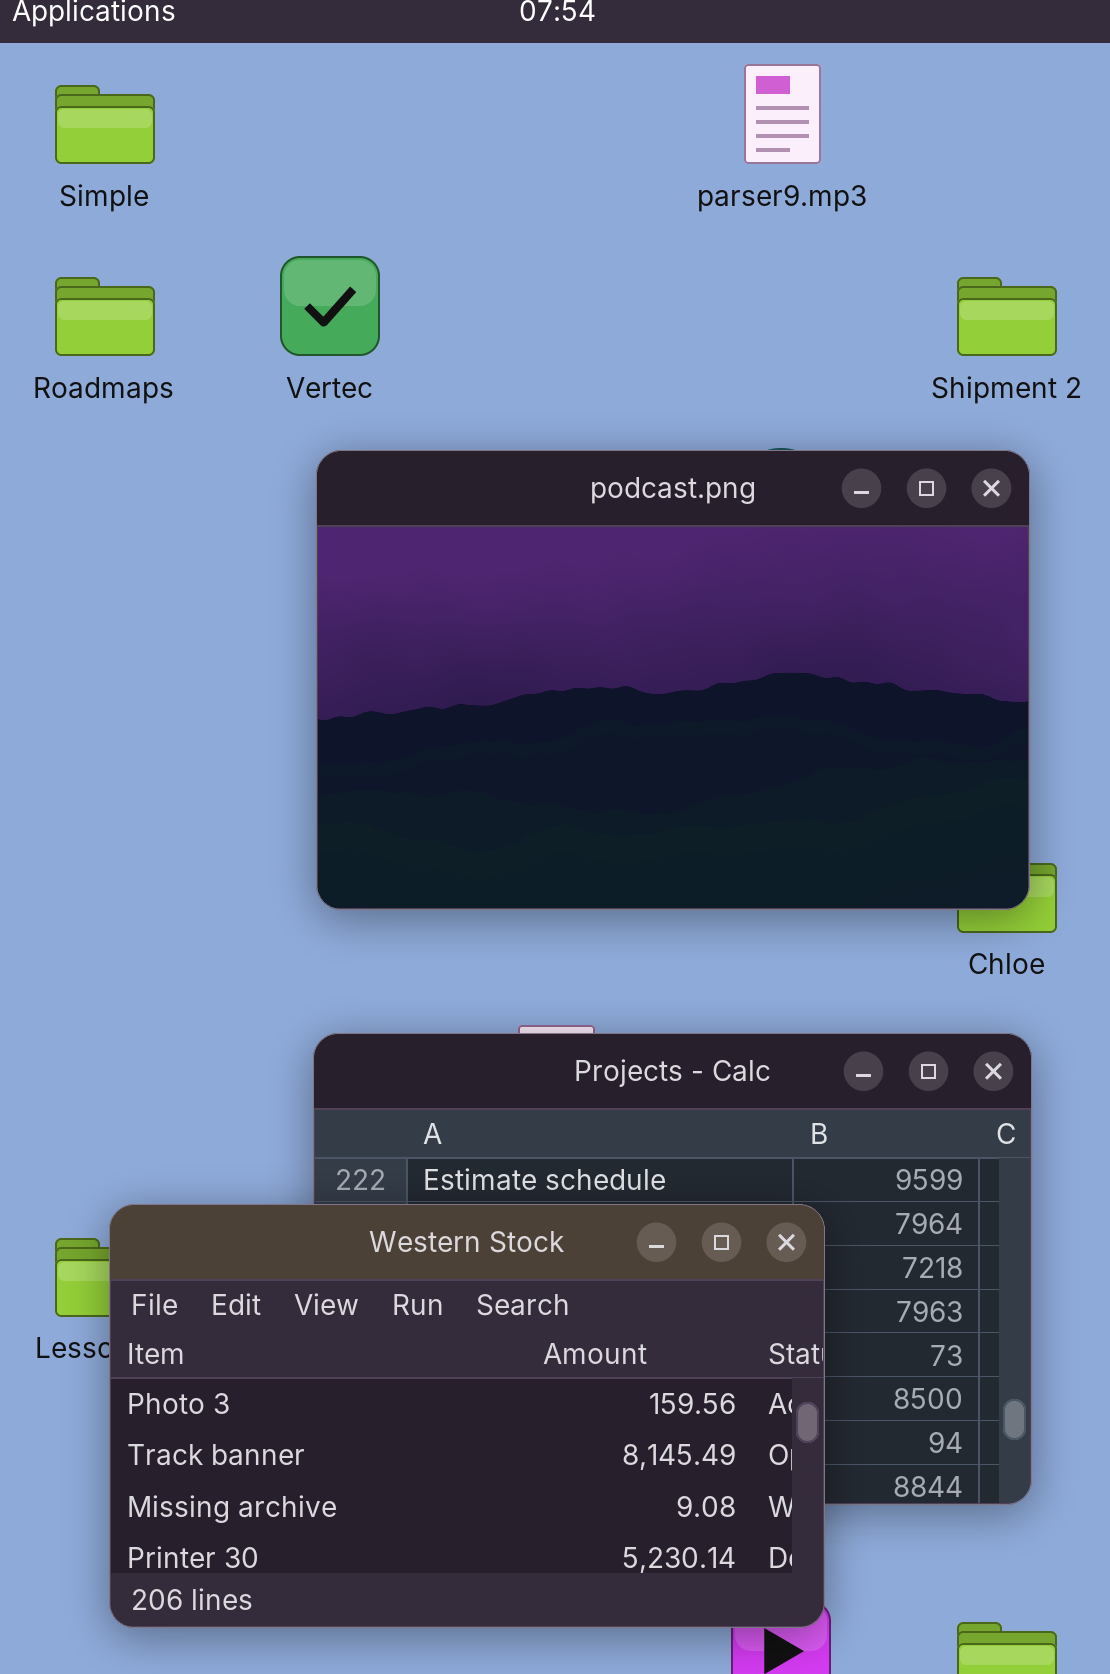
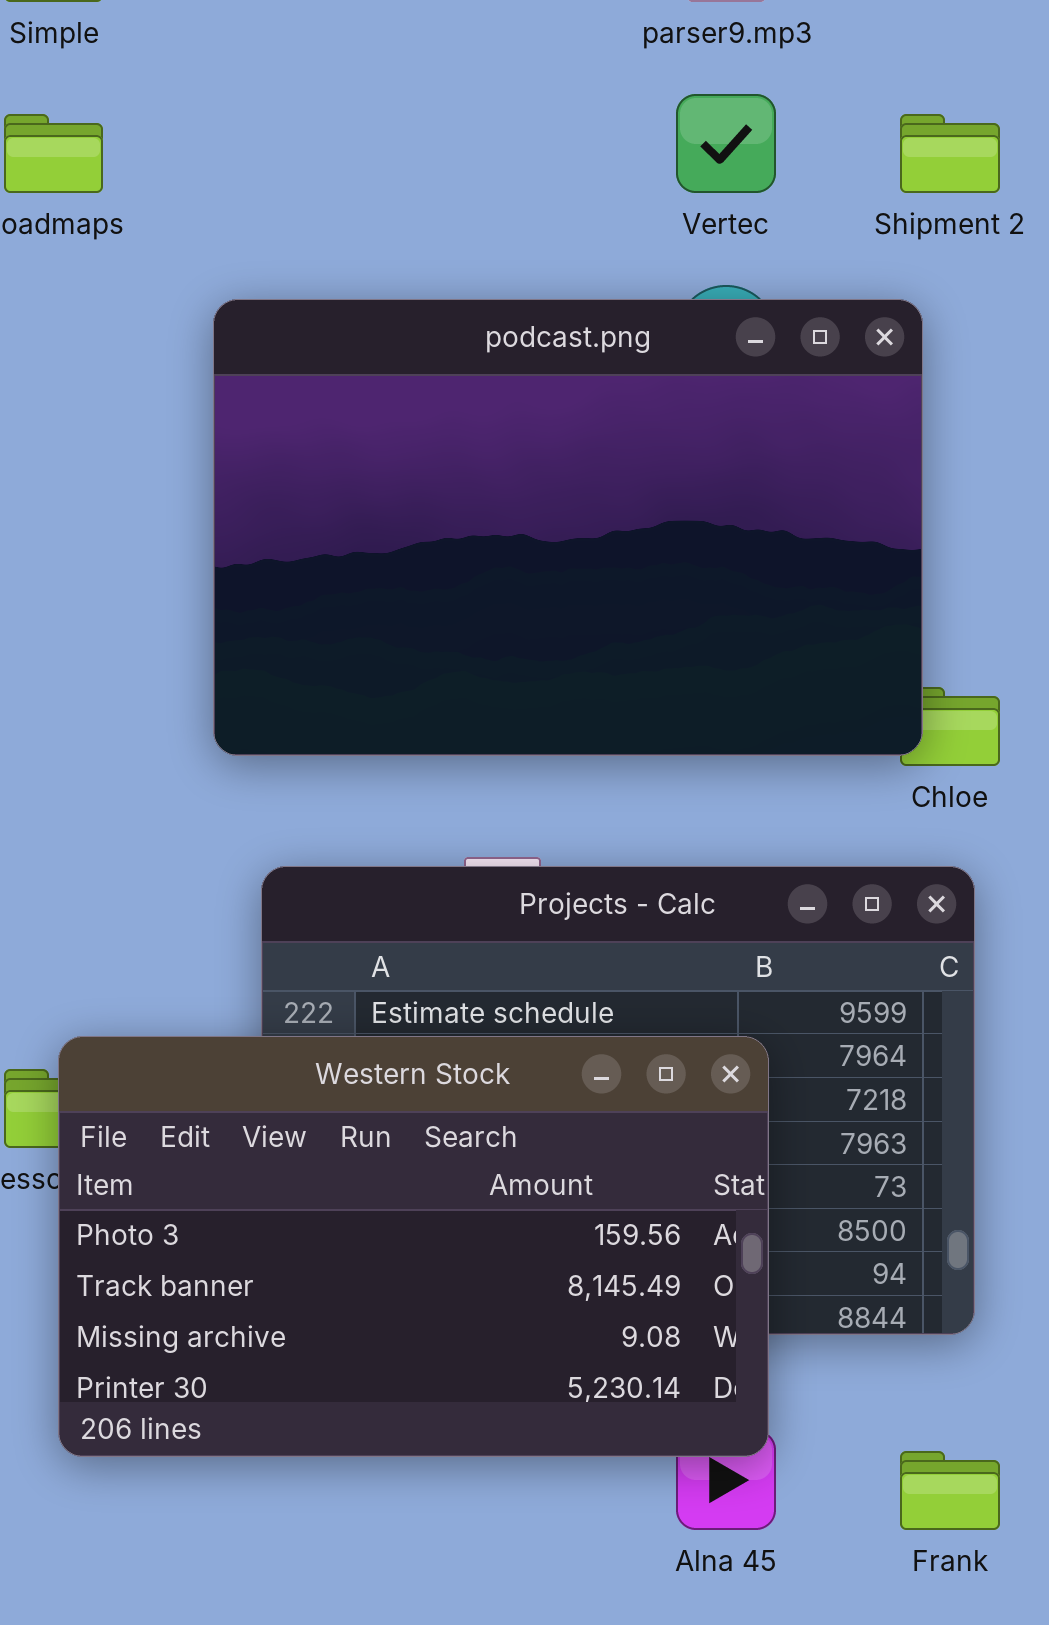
Vertec: [280,256,380,356] -> [676,94,776,193], moved
podcast.png: [316,450,1030,910] -> [213,299,923,756], moved

